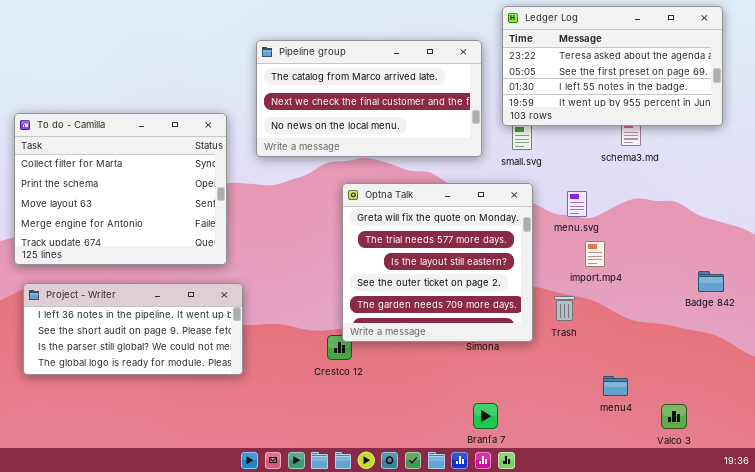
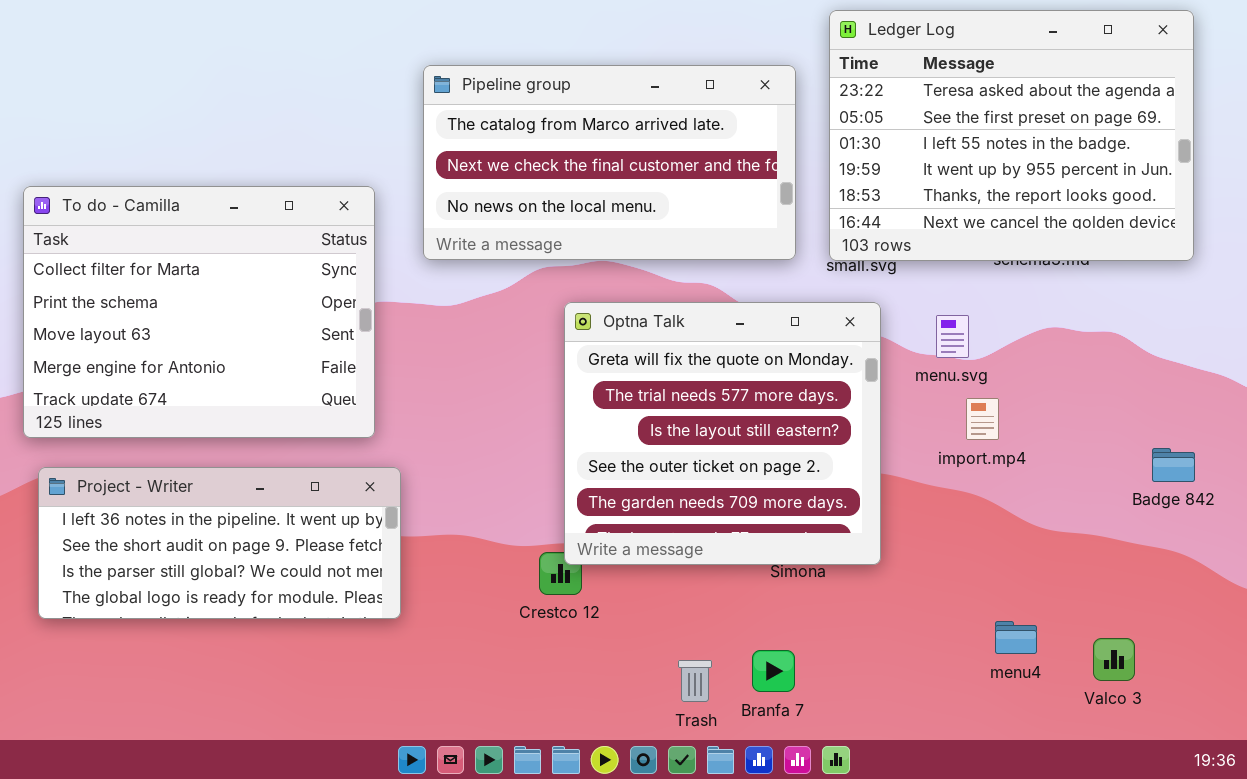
Ledger Log: [502,6,723,126] -> [829,10,1194,261], resized
Trash: [554,296,575,321] -> [678,660,712,702], moved
Branfa 7: [473,403,498,429] -> [752,650,795,692], moved
Valco 3: [661,404,687,429] -> [1093,638,1135,681], moved

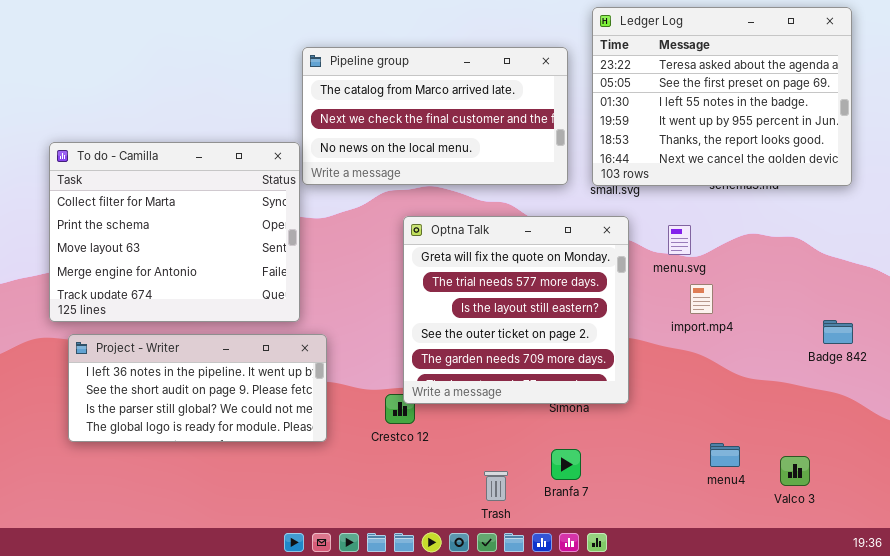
To do - Camilla: [23,186,375,438] -> [49,142,300,322], moved
Project - Writer: [38,467,401,619] -> [68,334,327,442], moved
Branfa 7: [752,650,795,692] -> [551,449,581,480], moved

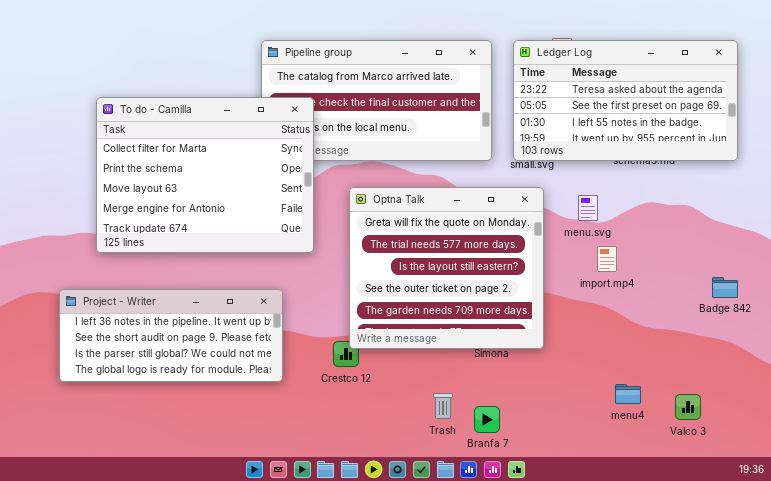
Ledger Log: [592,7,852,186] -> [513,40,738,161], resized
To do - Camilla: [49,142,300,322] -> [96,97,314,253], moved
Branfa 7: [551,449,581,480] -> [474,406,500,433], moved
Trash: [484,471,508,501] -> [433,393,453,419], moved

